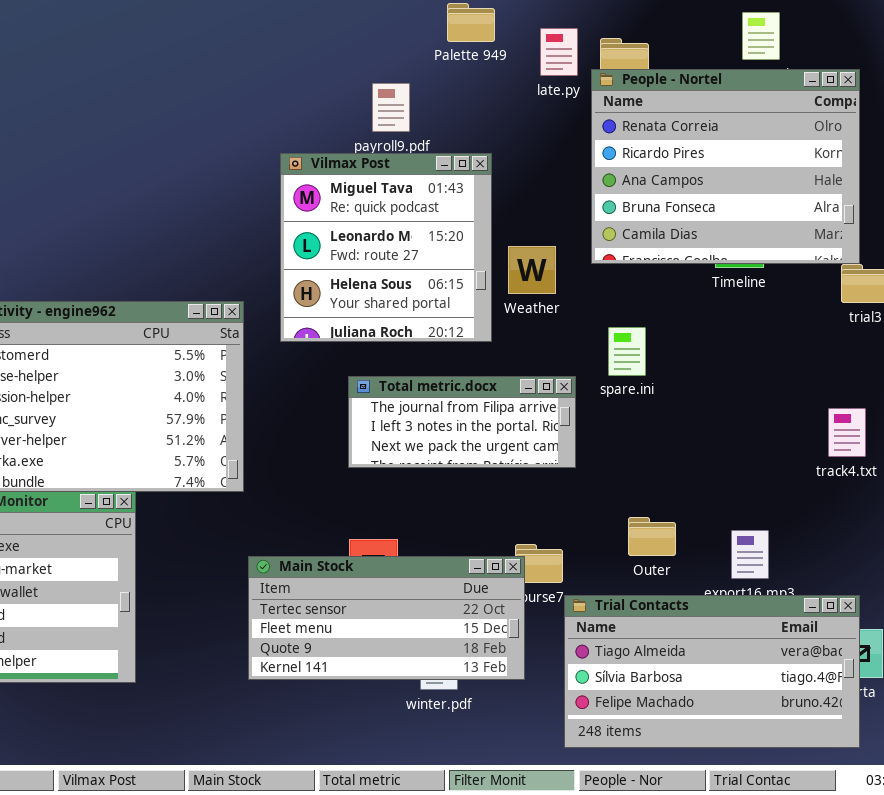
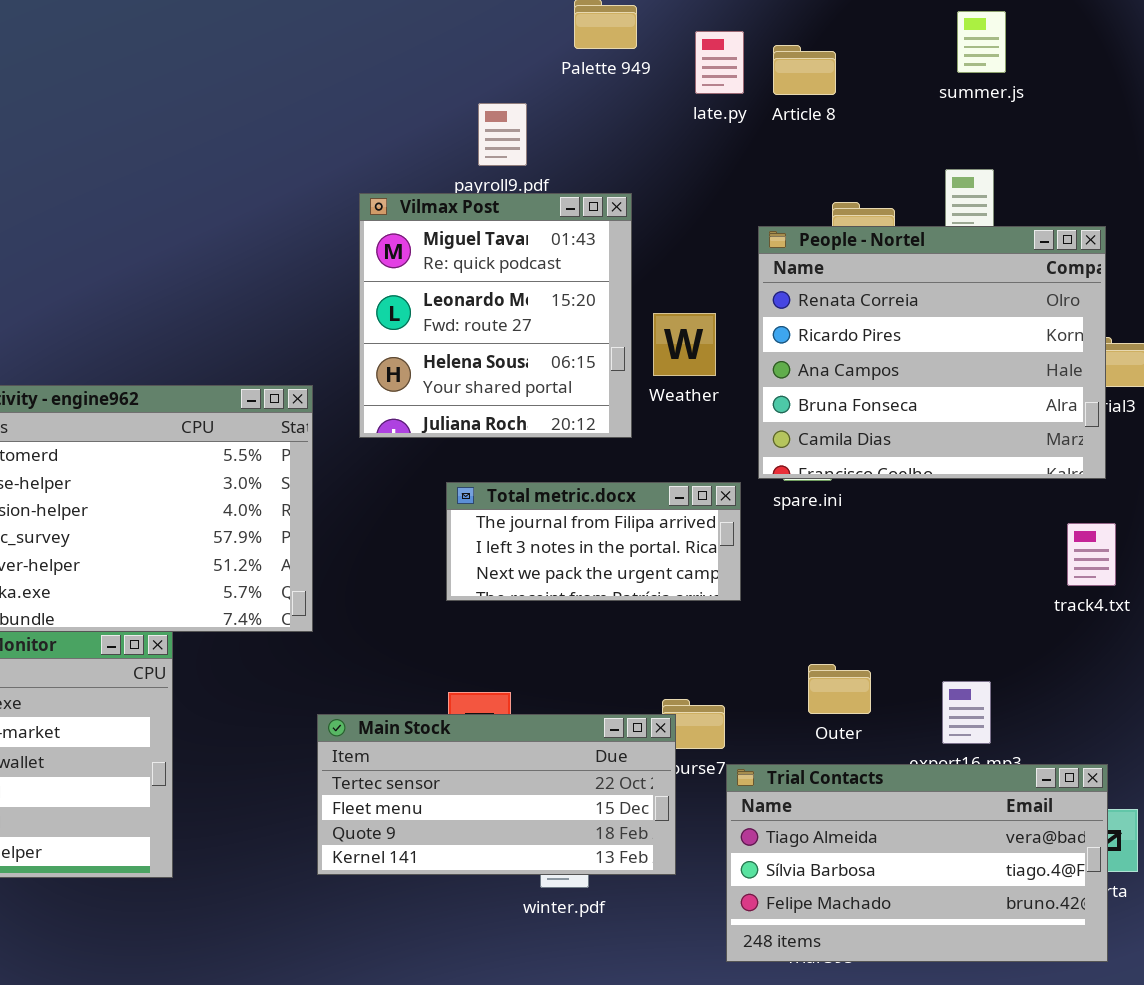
People - Nortel: [591,69,860,264] -> [758,226,1106,479], moved

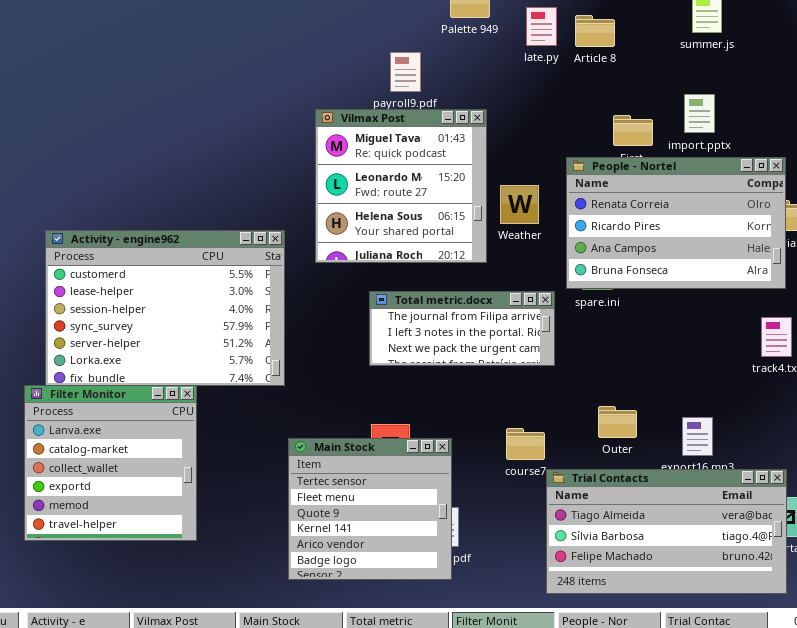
People - Nortel: [758,226,1106,479] -> [566,157,786,289], resized
Main Stock: [317,714,676,875] -> [288,438,452,580], resized

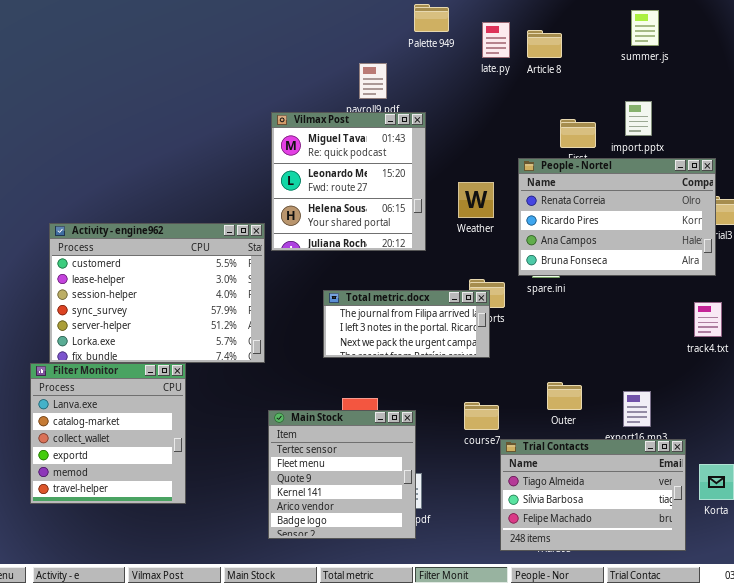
Vilmax Post: [315,109,487,263] -> [271,112,426,251], moved
Total metric.docx: [369,291,555,366] -> [323,290,490,358], moved
Trial Contacts: [546,469,787,594] -> [500,439,686,551], resized

